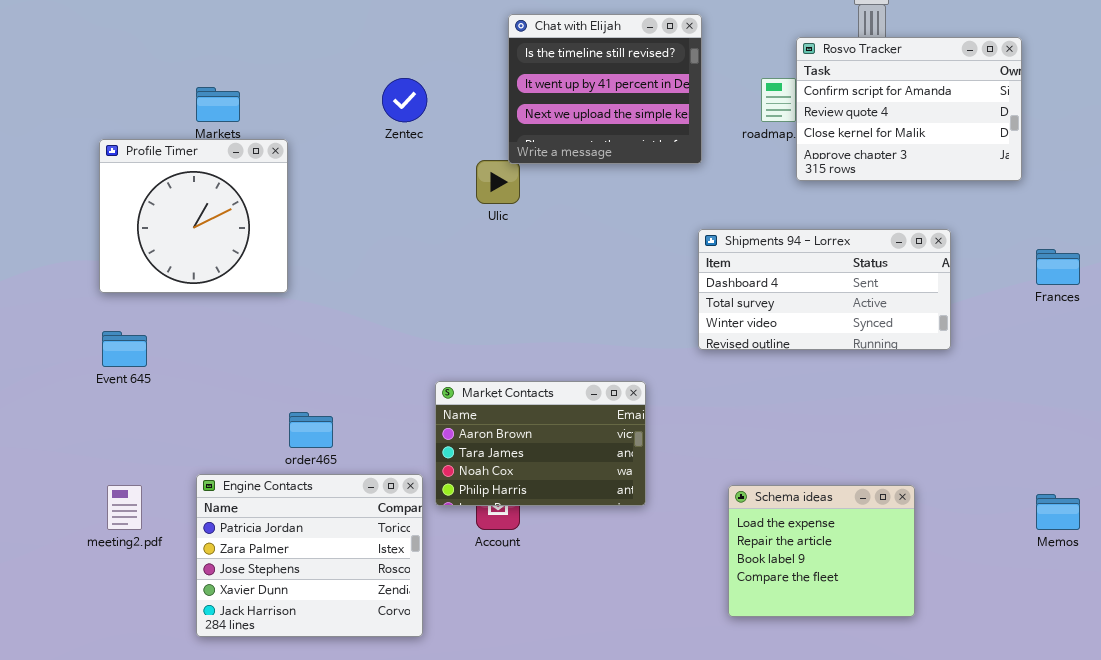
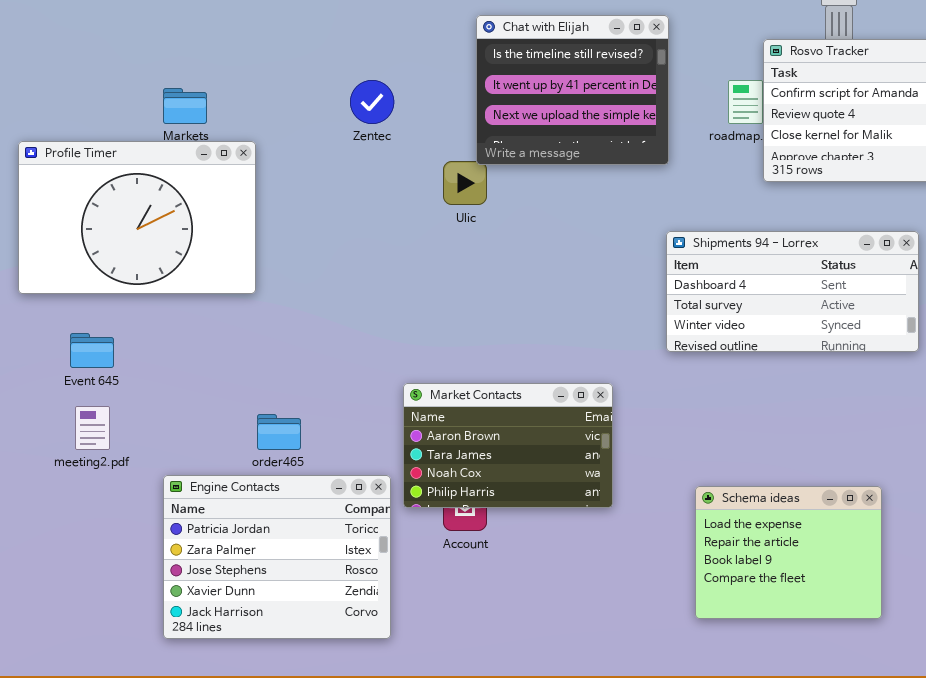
Profile Timer: [99,139,288,293] -> [18,141,256,294], resized
meeting2.pdf: [107,485,142,530] -> [75,406,110,450], moved

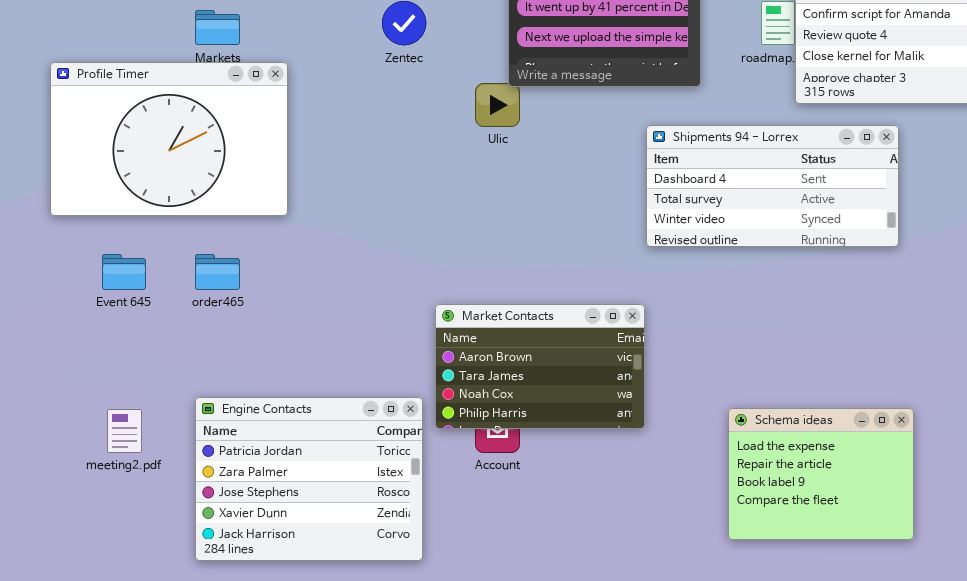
Shipments 94 - Lorrex: [666,231,919,352] -> [646,125,899,247], moved
meeting2.pdf: [75,406,110,450] -> [107,409,142,453], moved
order465: [257,414,301,450] -> [195,254,240,290], moved

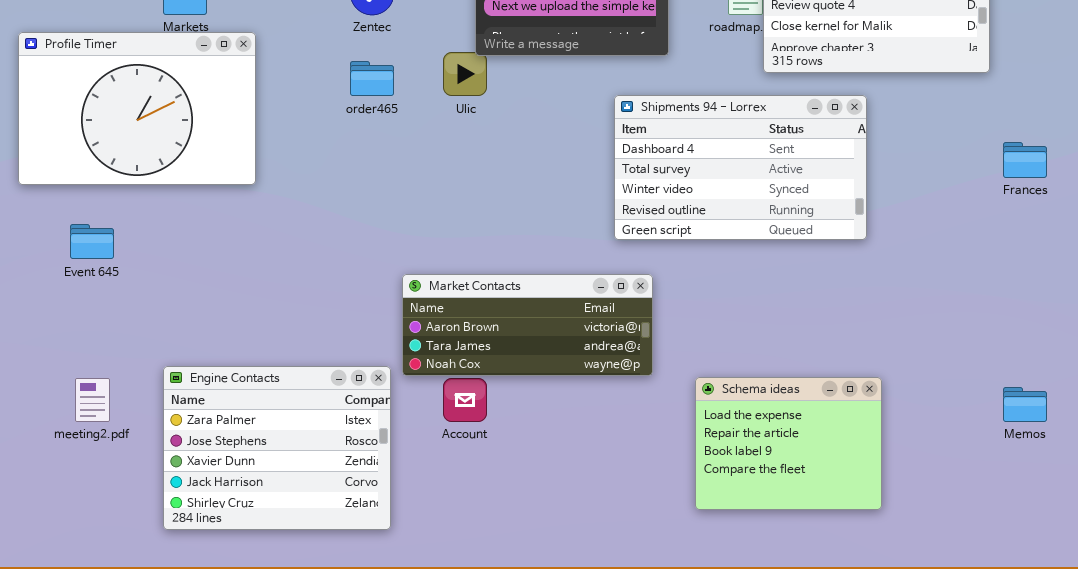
Shipments 94 - Lorrex: [646,125,899,247] -> [614,95,867,240], resized
order465: [195,254,240,290] -> [350,61,394,96], moved
Market Contacts: [435,304,645,429] -> [402,274,653,376], resized
Engine Contacts: [195,397,423,561] -> [163,366,391,530], scrolled down 1 row

